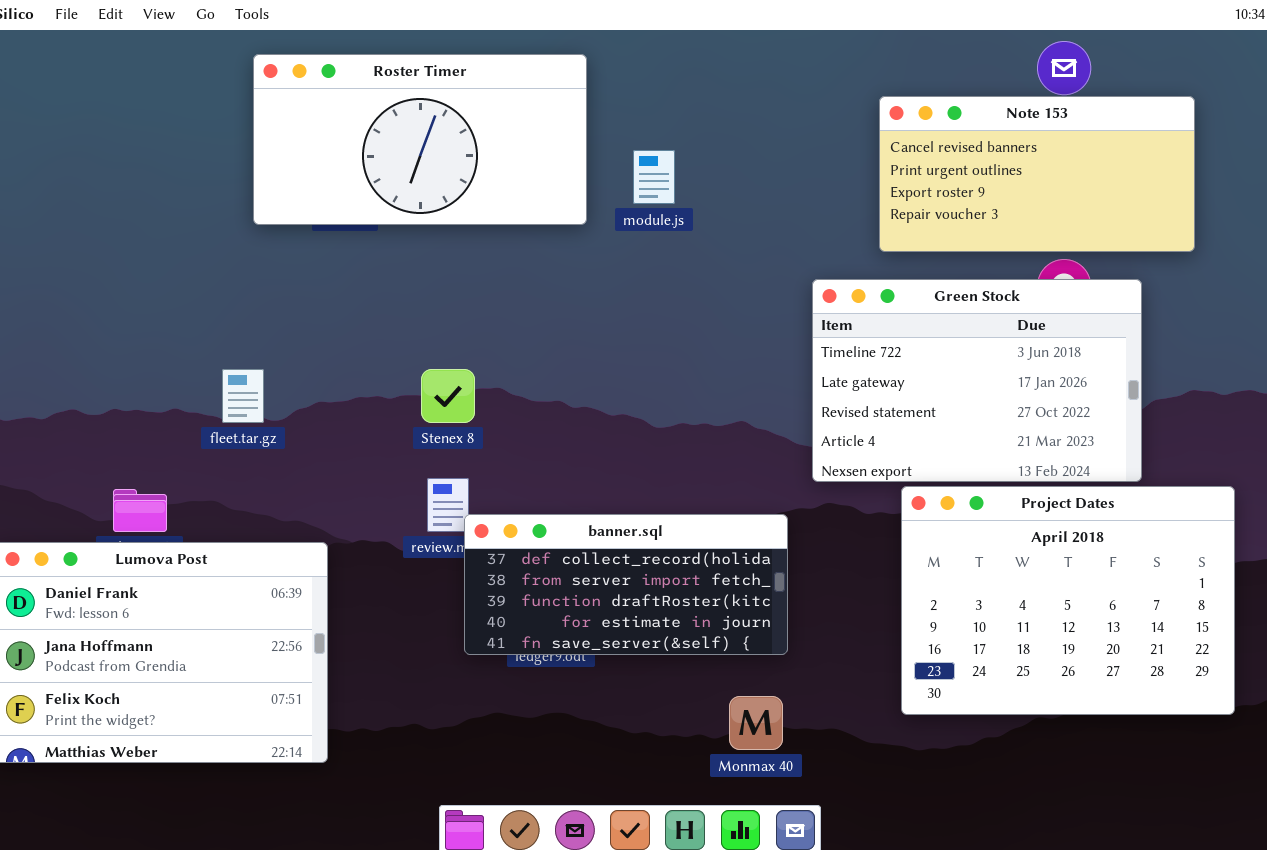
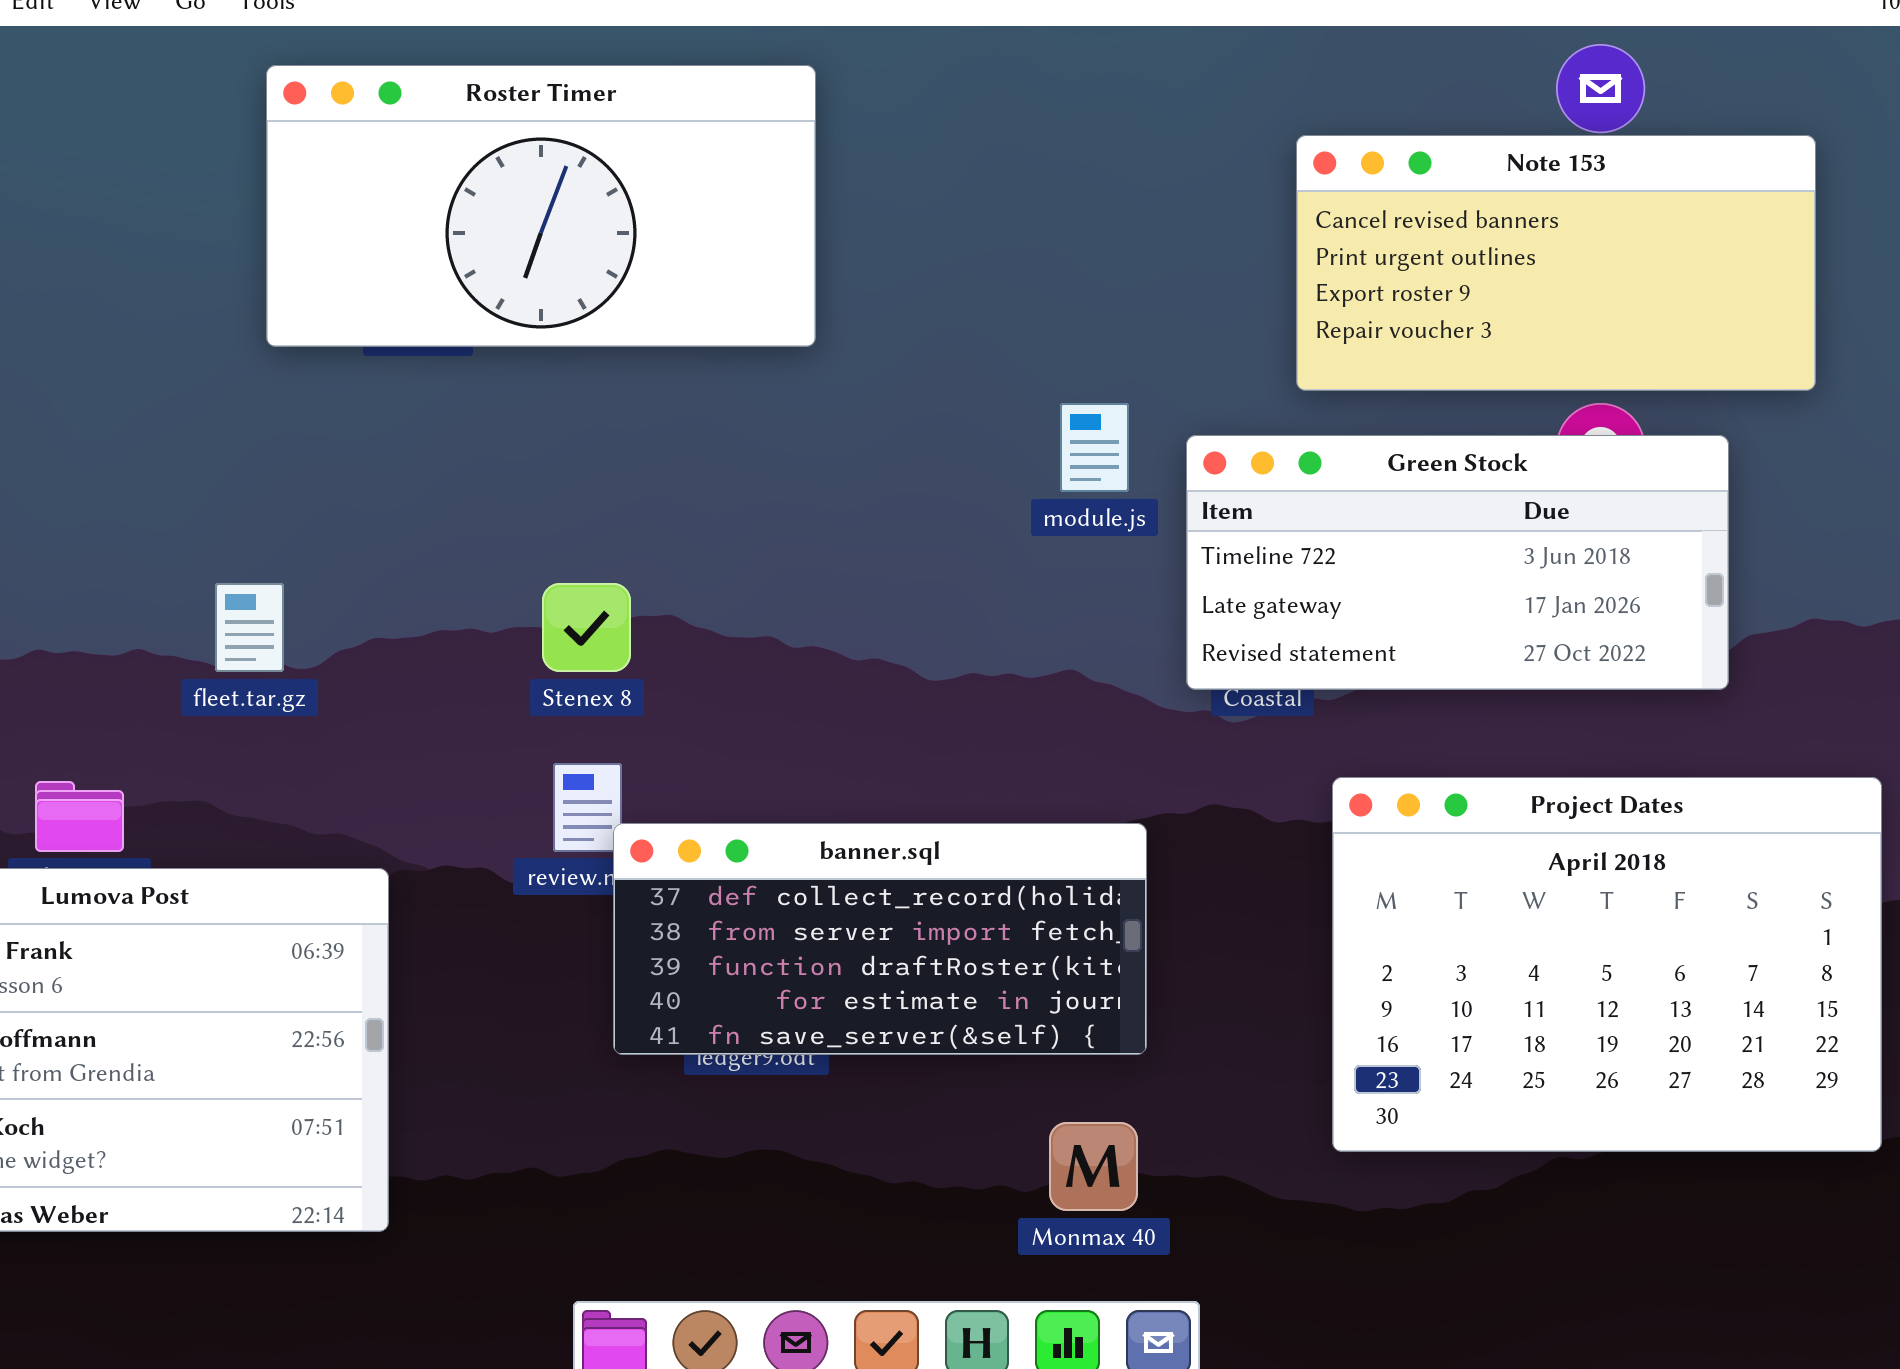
module.js: [633,150,675,204] -> [1060,403,1129,492], moved
Green Stock: [812,279,1142,482] -> [1186,435,1729,690], resized

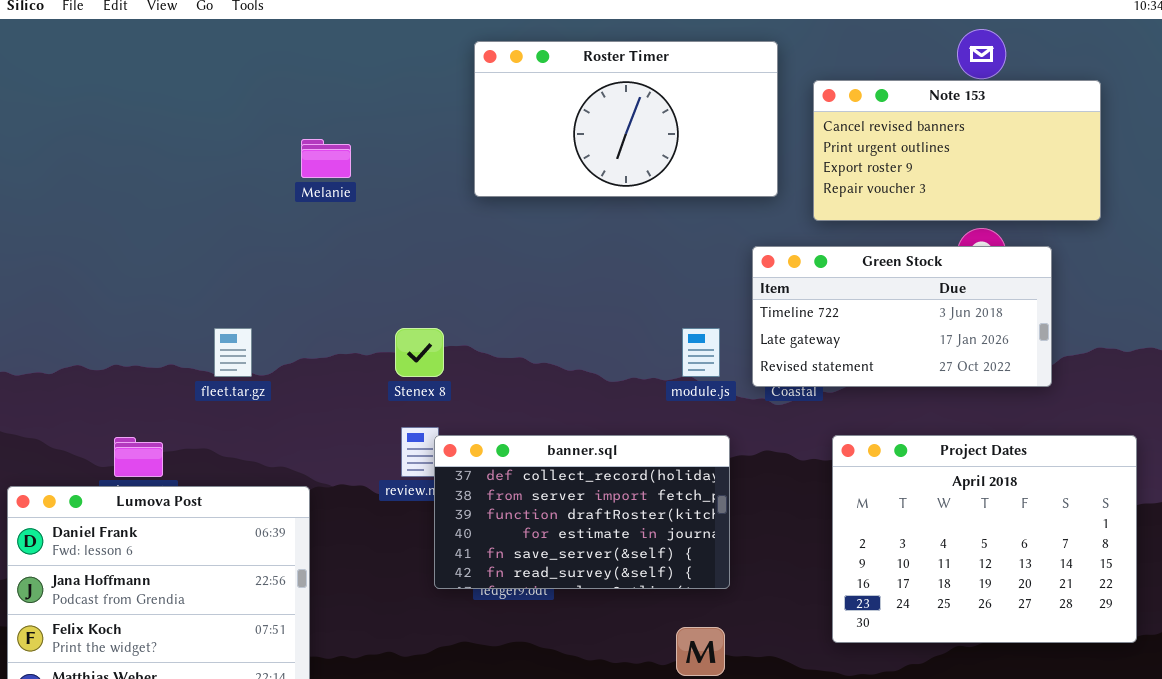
Roster Timer: [266,65,816,347] -> [474,41,778,197], moved
module.js: [1060,403,1129,492] -> [682,328,720,377], moved
banner.sql: [613,823,1147,1055] -> [434,435,730,589], resized

